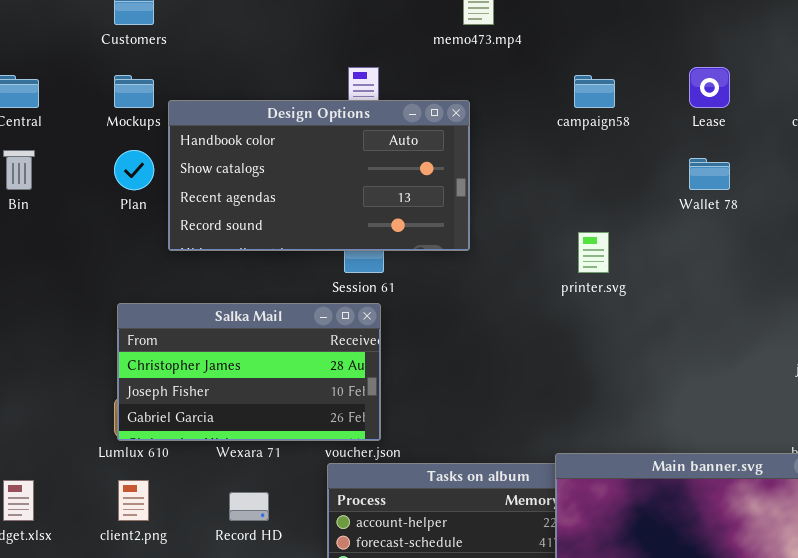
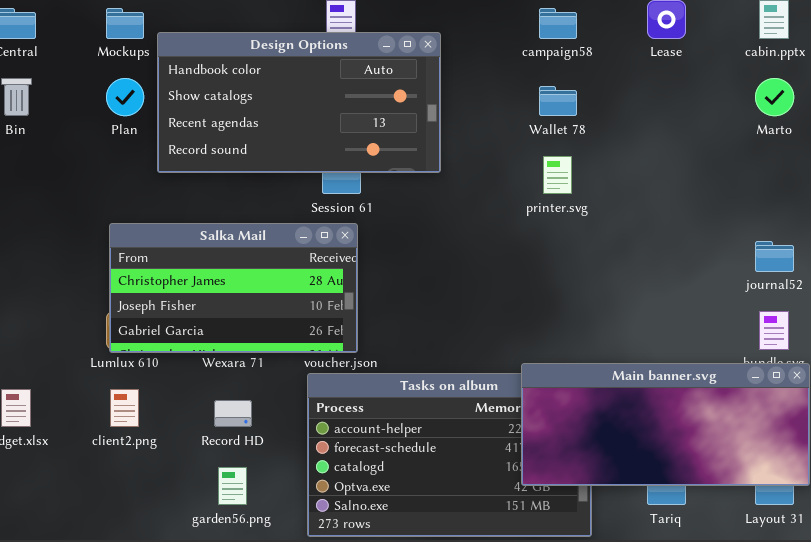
Wallet 78: [689,158,730,190] -> [539,86,577,116], moved

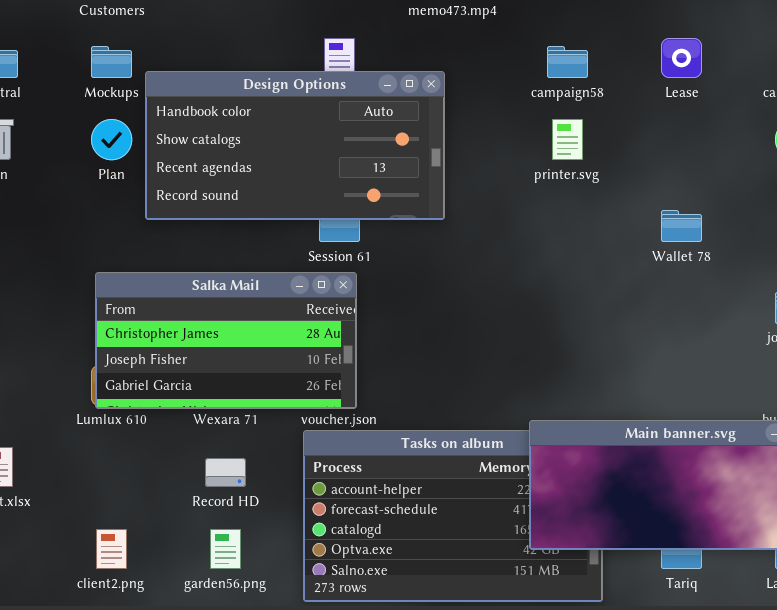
Wallet 78: [539,86,577,116] -> [661,210,702,242], moved
printer.svg: [543,156,572,194] -> [552,119,583,160], moved
client2.png: [110,389,139,427] -> [96,529,127,569], moved

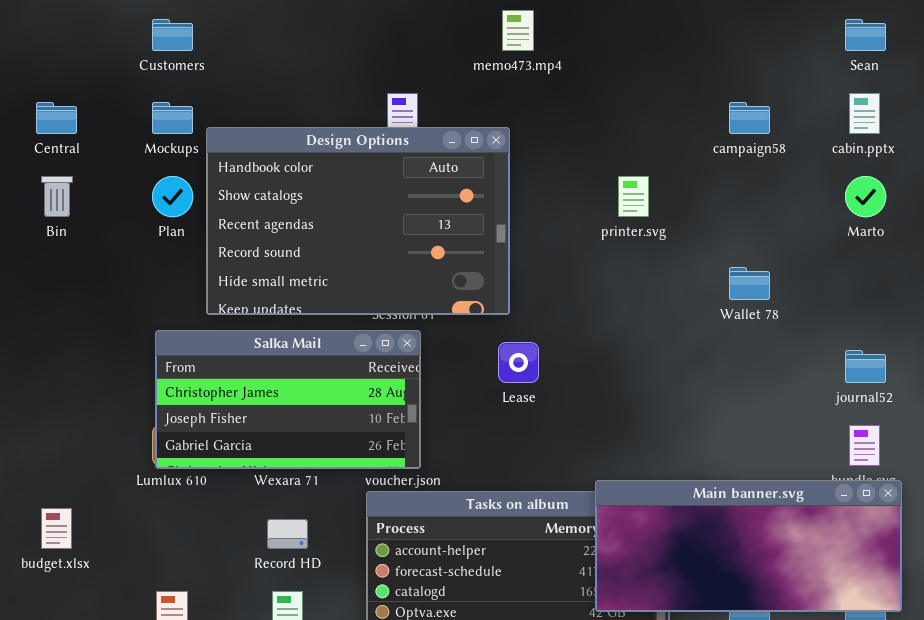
Lease: [661,38,702,78] -> [498,342,539,383], moved
campaign58: [547,46,588,78] -> [729,102,770,134], moved
Design Options: [145,71,445,220] -> [206,127,510,315], resized

